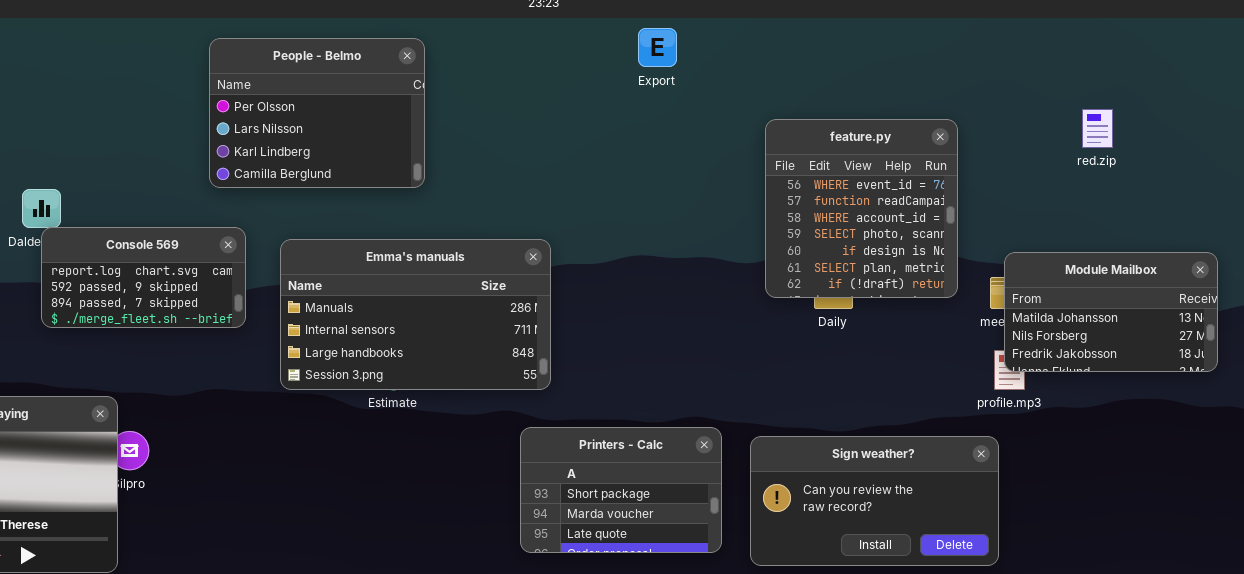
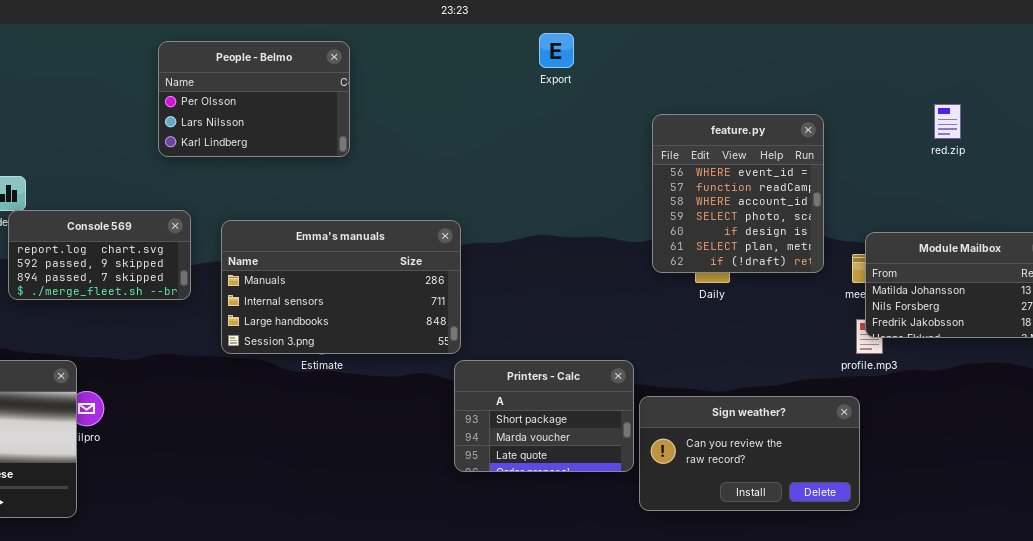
People - Belmo: [209,38,425,188] -> [158,41,350,157], resized
Printers - Calc: [520,427,722,553] -> [454,360,634,472], moved

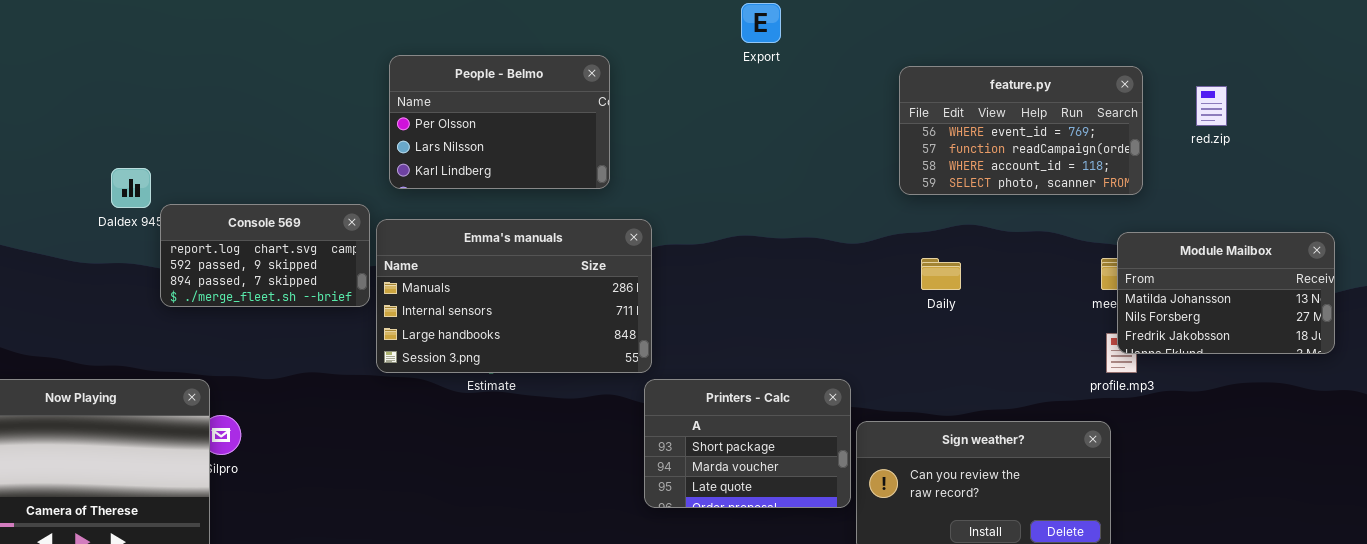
People - Belmo: [158,41,350,157] -> [389,55,610,189], moved
feature.py: [652,114,824,273] -> [899,66,1143,195], moved, resized
Console 569: [8,210,191,300] -> [160,204,370,307], moved

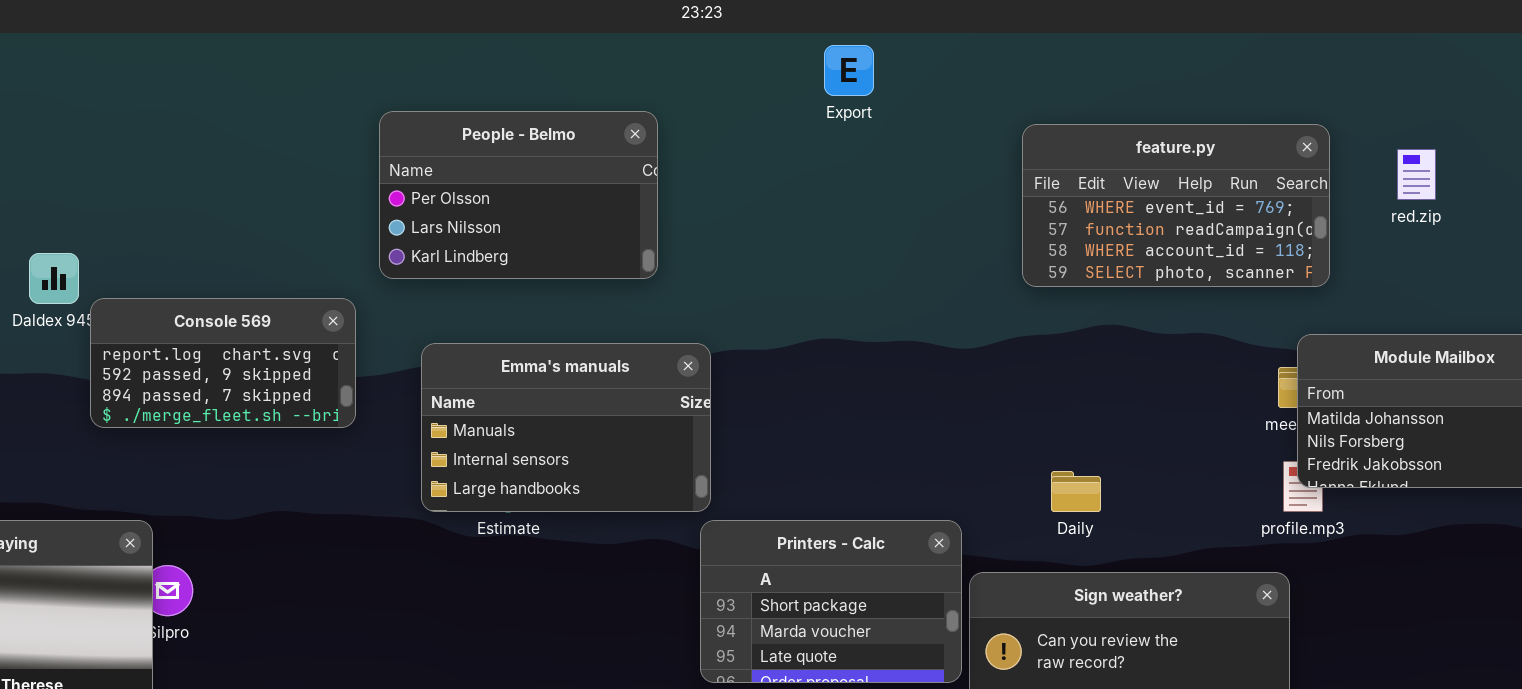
Emma's manuals: [376,219,652,373] -> [421,343,711,512], resized
Daily: [921,258,961,290] -> [1051,471,1101,512], moved

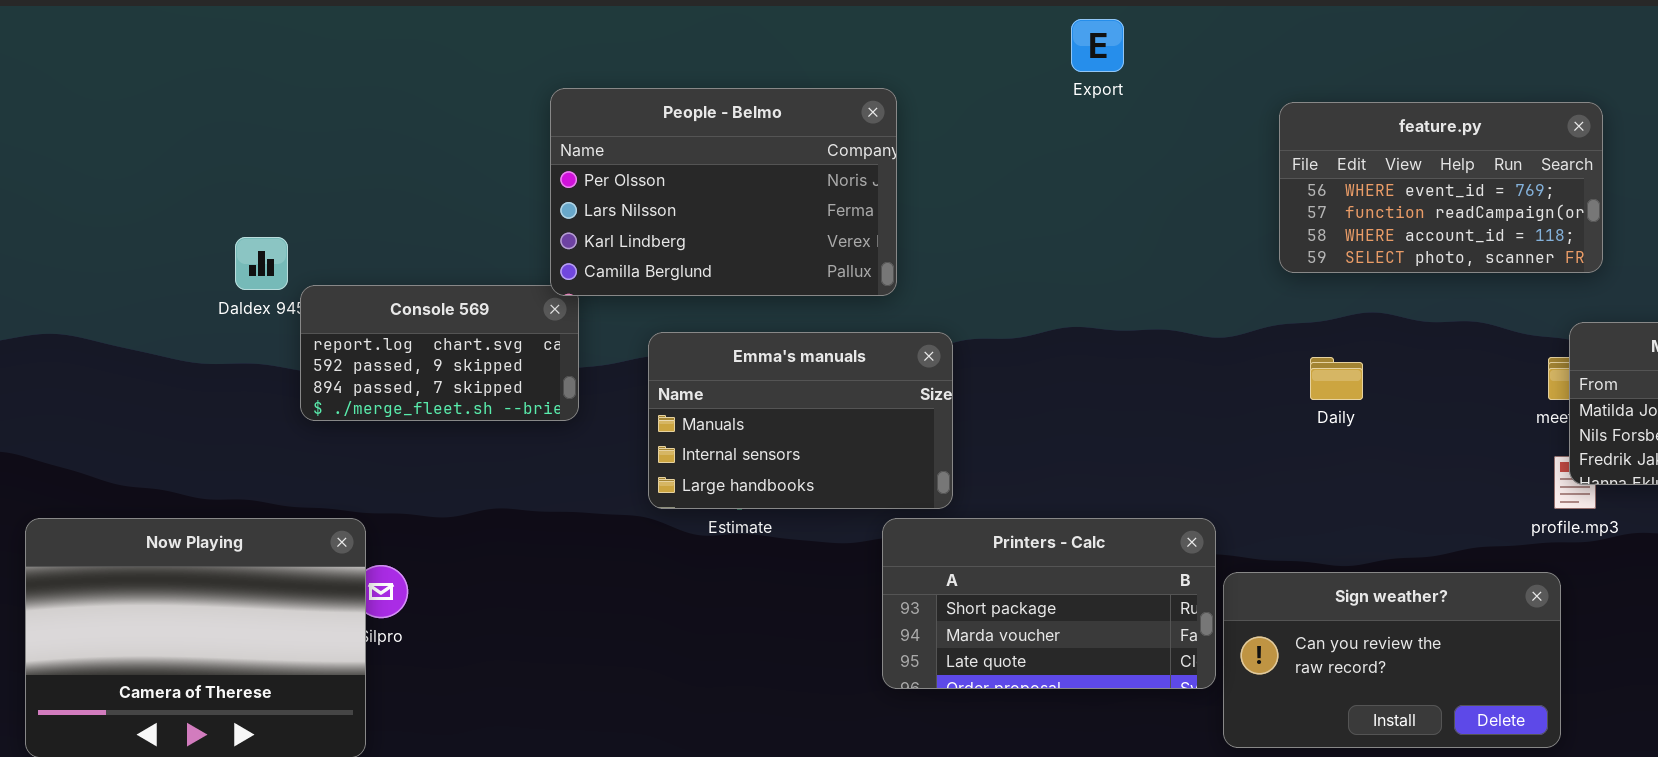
People - Belmo: [379,111,658,279] -> [550,88,897,296], resized
Daily: [1051,471,1101,512] -> [1310,357,1363,400], moved
Printers - Calc: [700,520,962,683] -> [882,518,1216,689], resized

